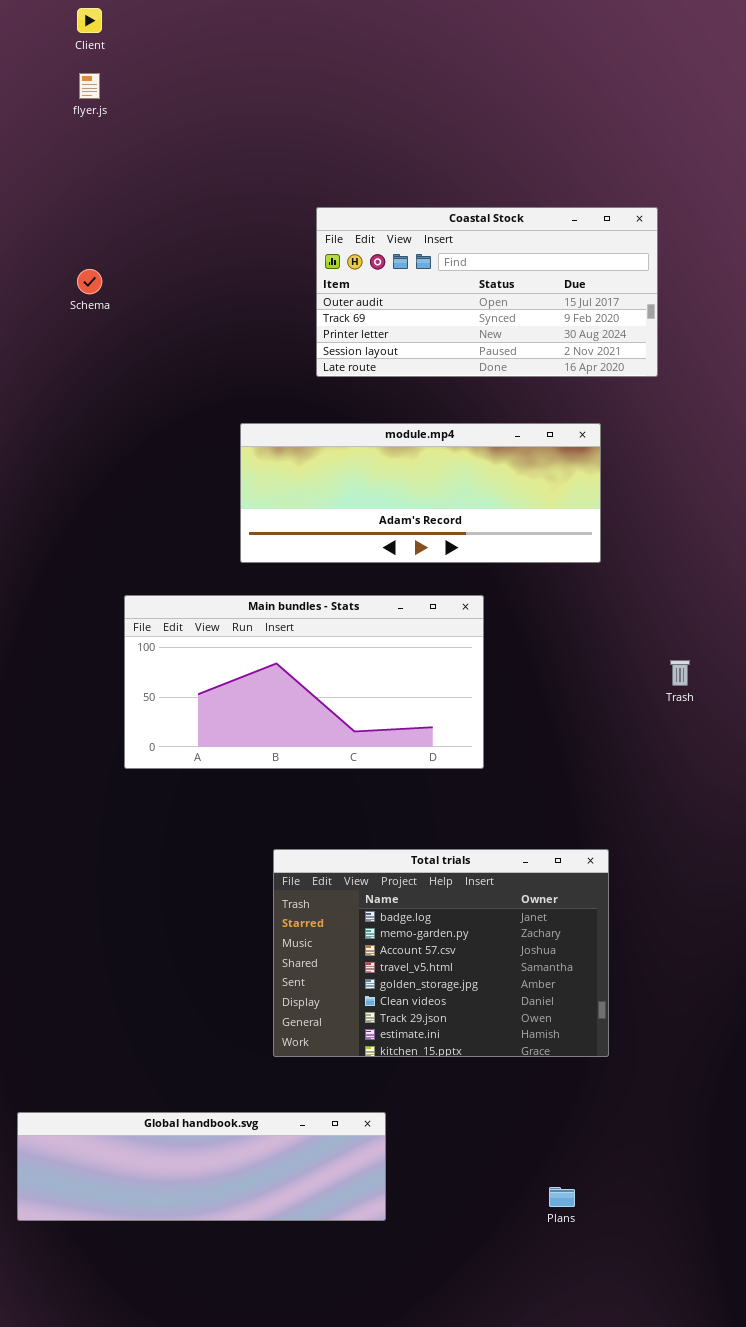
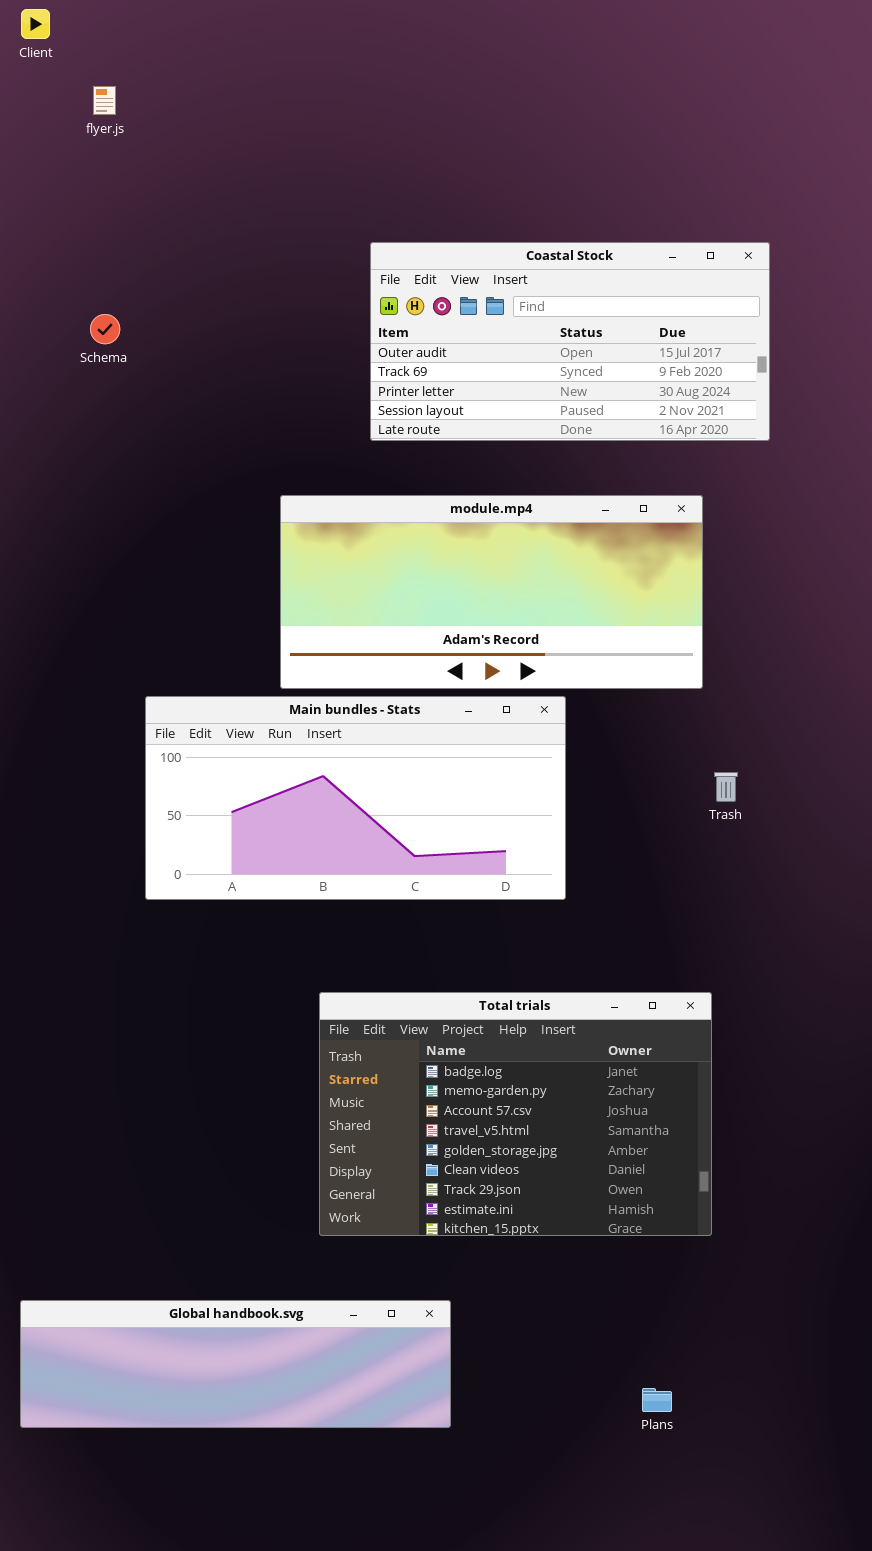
Client: [77,8,102,33] -> [21,9,50,39], moved
module.mp4: [240,423,601,563] -> [280,495,703,689], resized
Trash: [670,660,690,686] -> [714,772,738,802], moved

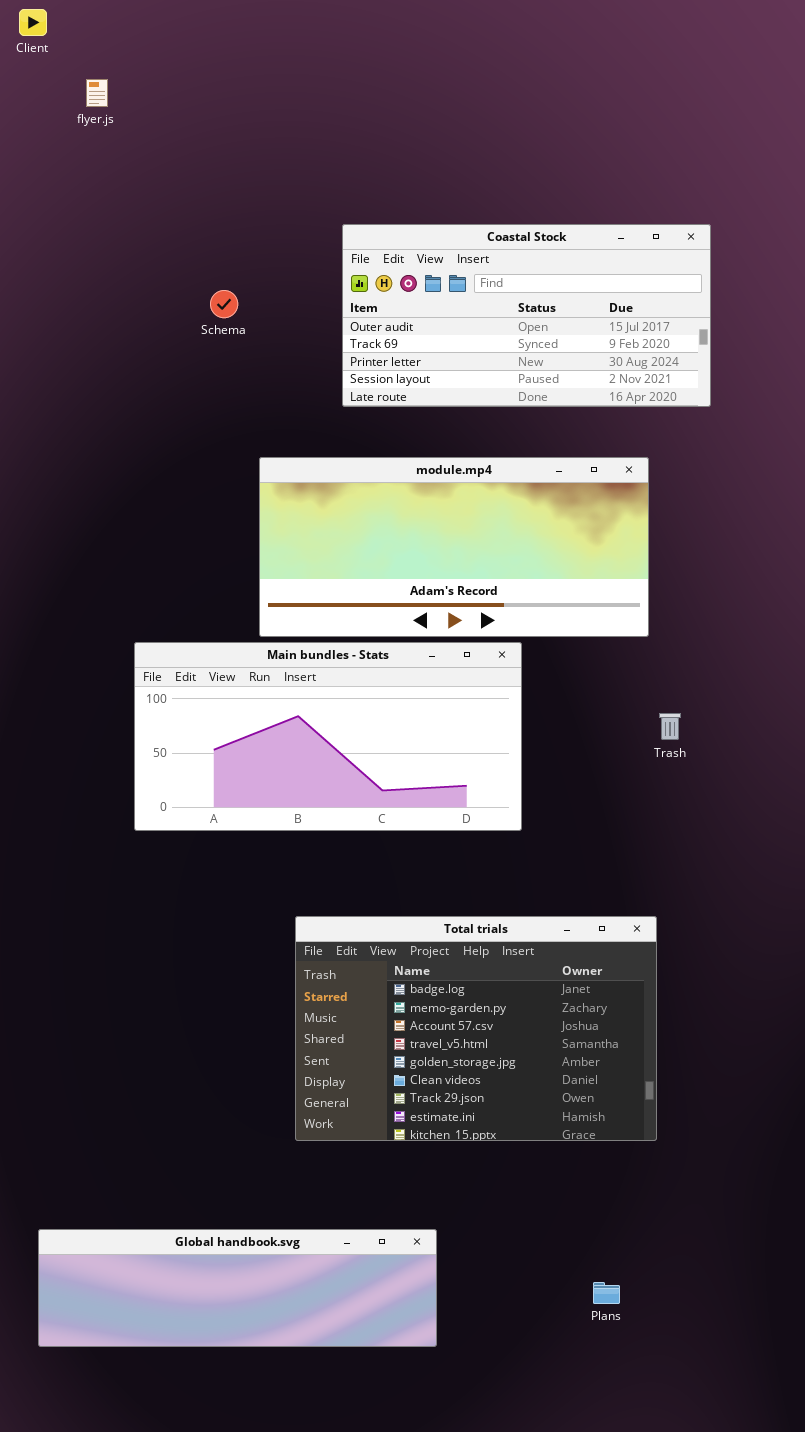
Schema: [90,314,120,344] -> [210,290,238,318], moved
Global handbook.svg: [20,1300,451,1428] -> [38,1229,437,1347], moved

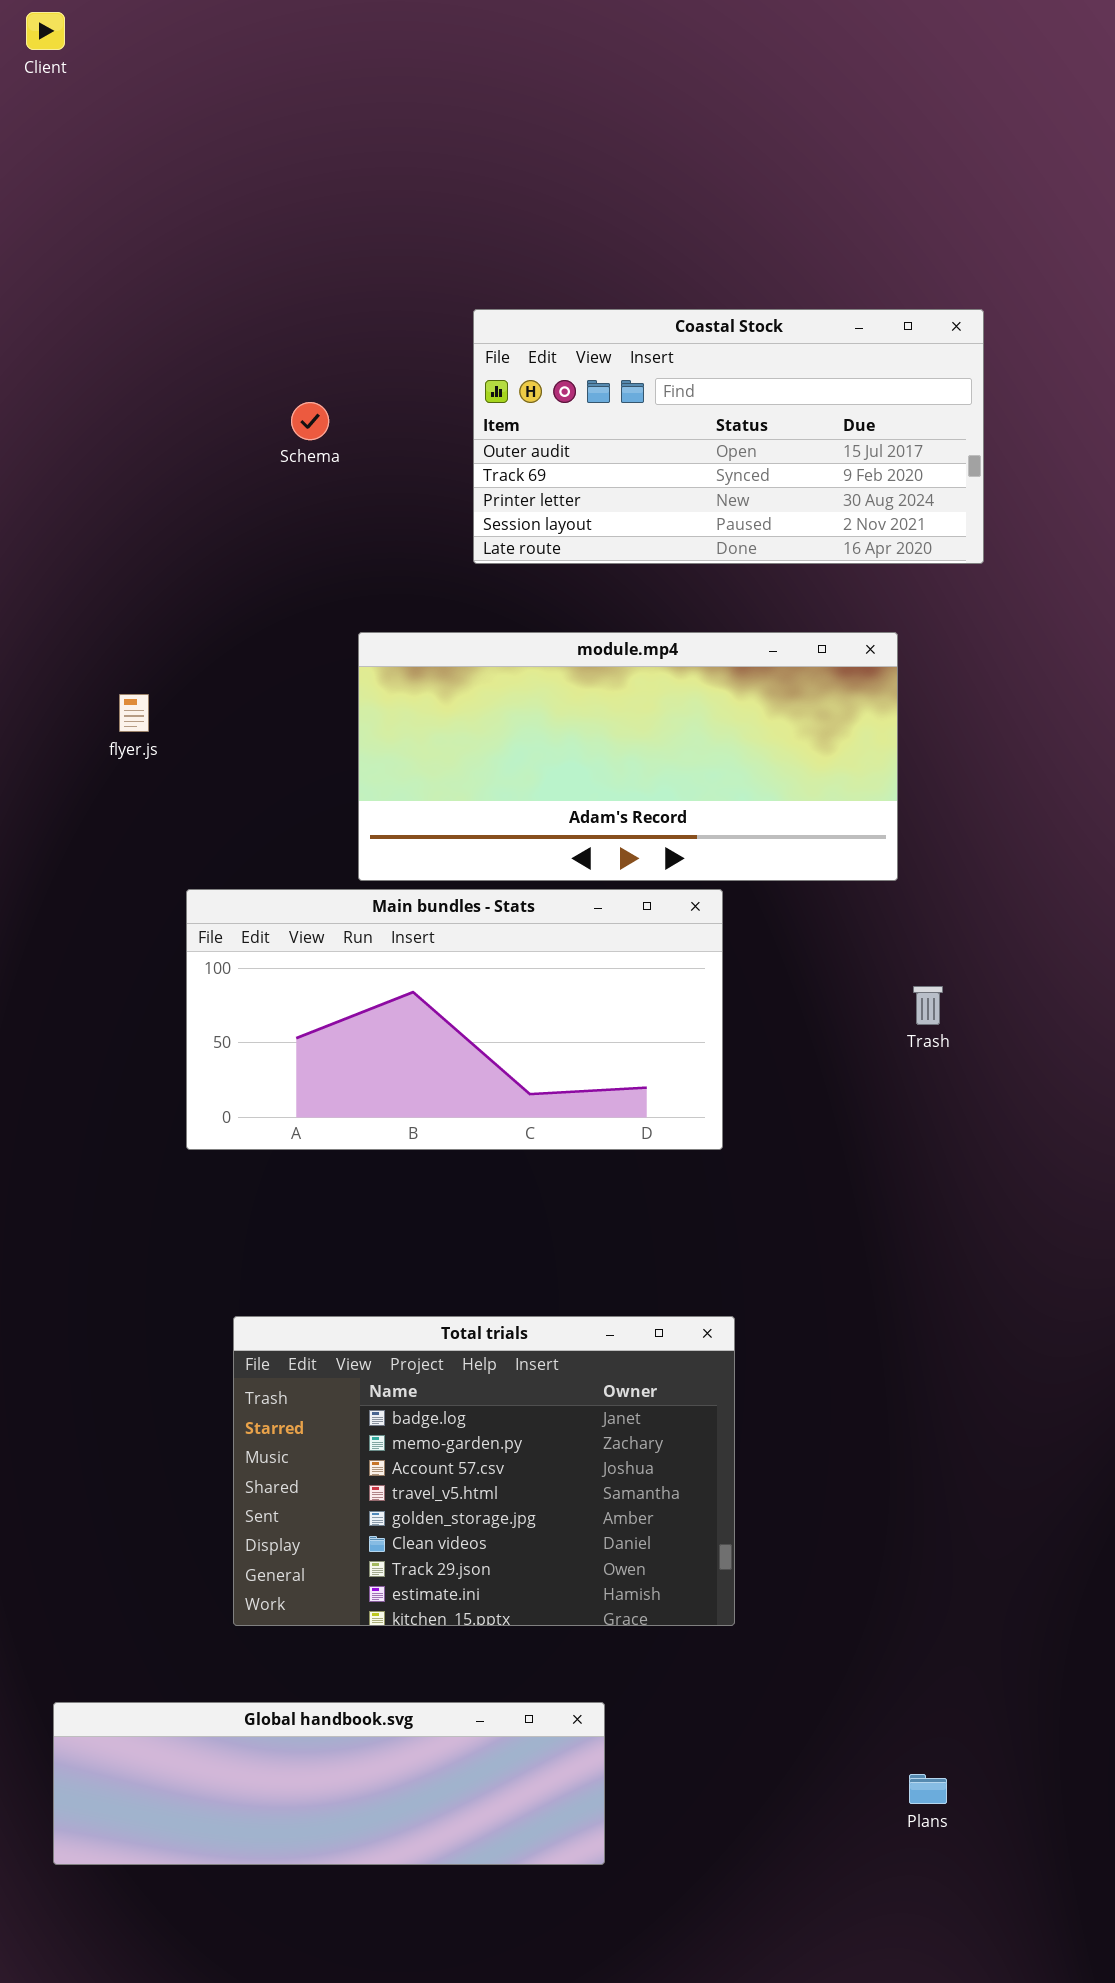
flyer.js: [86,79,108,107] -> [119,694,149,732], moved
Total trials: [295,916,657,1141] -> [233,1316,735,1626], moved
Plans: [593,1282,620,1304] -> [909,1774,947,1804], moved

